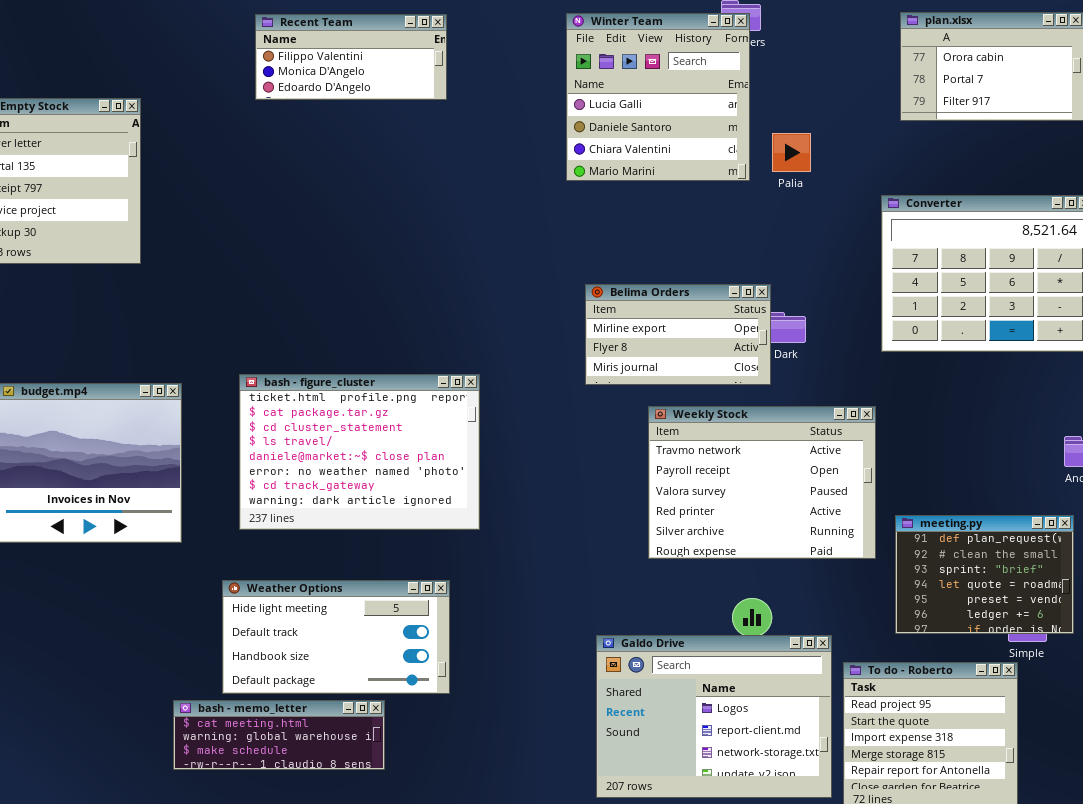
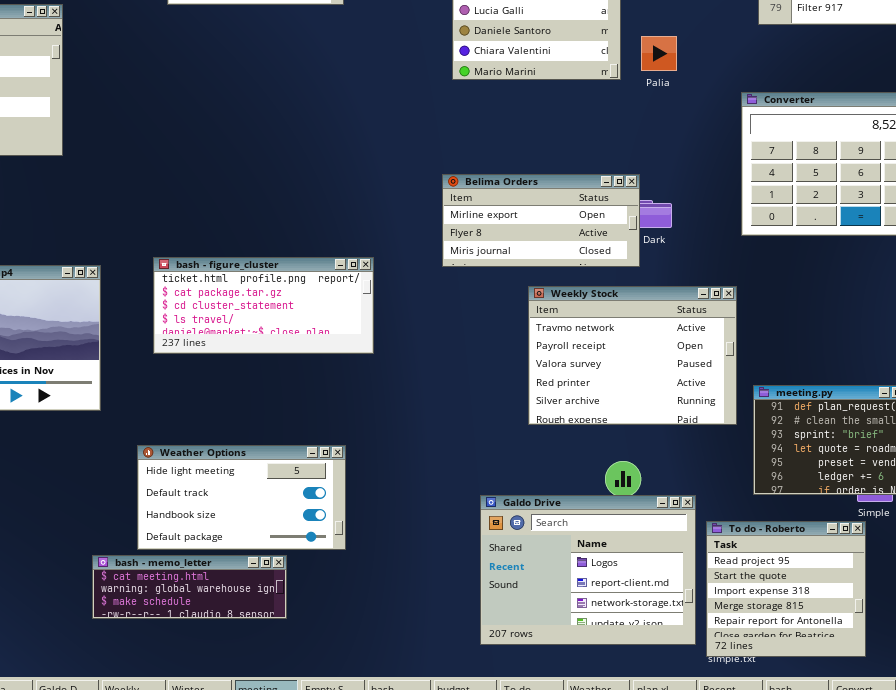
Belima Orders: [585,284,771,385] -> [442,174,640,267], resized
bash - figure_cluster: [239,374,480,530] -> [153,257,374,354], resized

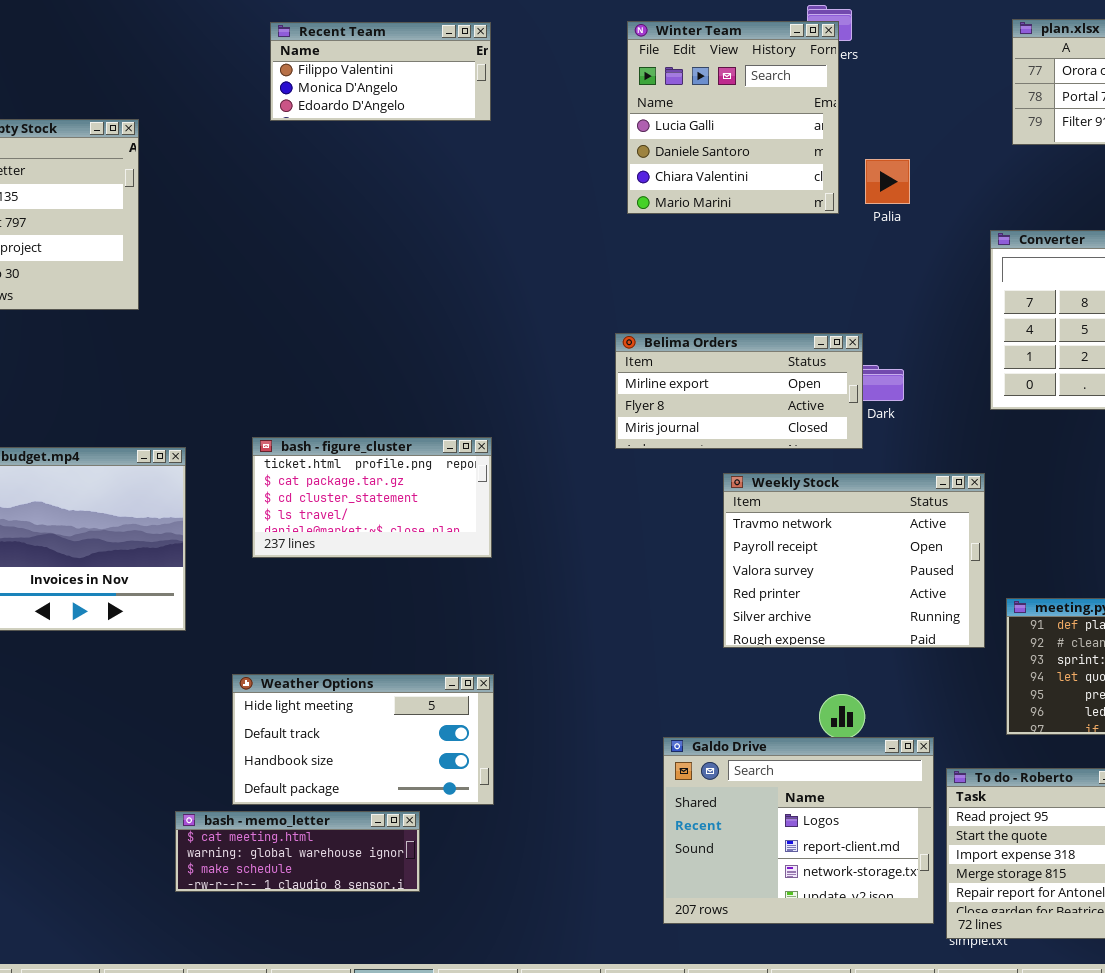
bash - figure_cluster: [153,257,374,354] -> [252,437,492,558], resized

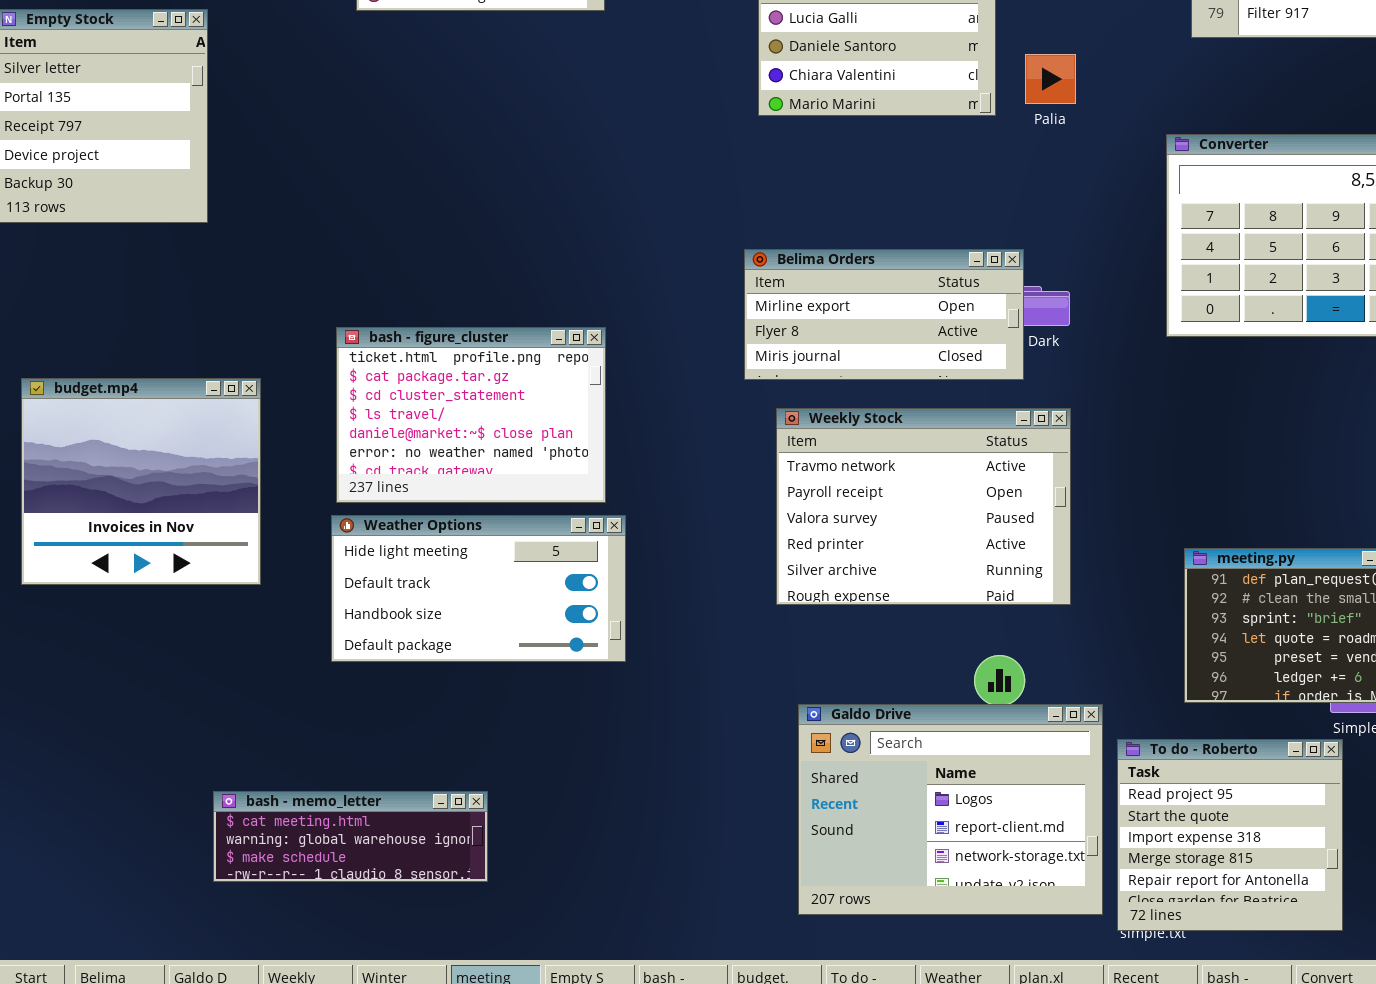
bash - figure_cluster: [252,437,492,558] -> [336,327,606,503], resized
Weekly Stock: [723,473,985,648] -> [776,408,1071,605], moved
Weather Options: [232,674,494,805] -> [331,515,626,662], moved
bash - memo_letter: [175,811,420,892] -> [213,791,488,882], moved

